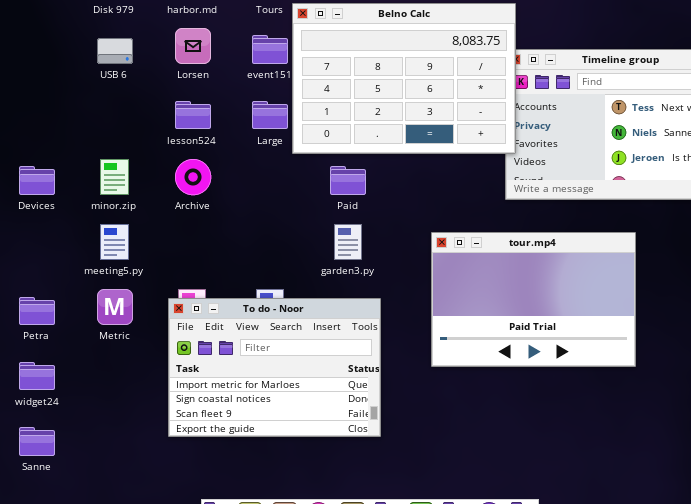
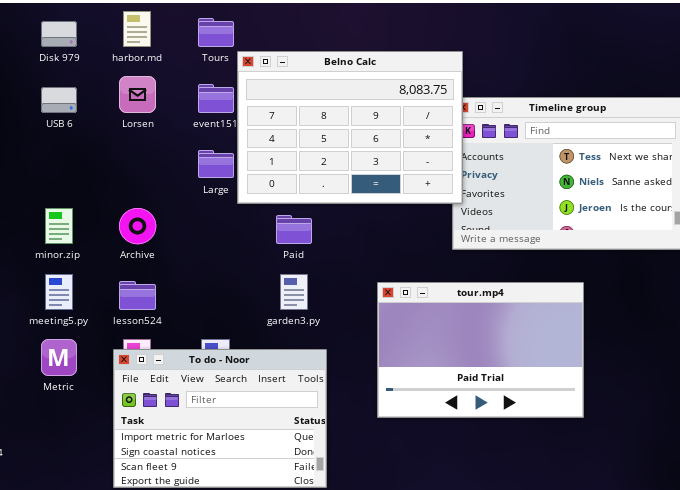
lesson524: [175,101,211,129] -> [119,281,156,310], moved

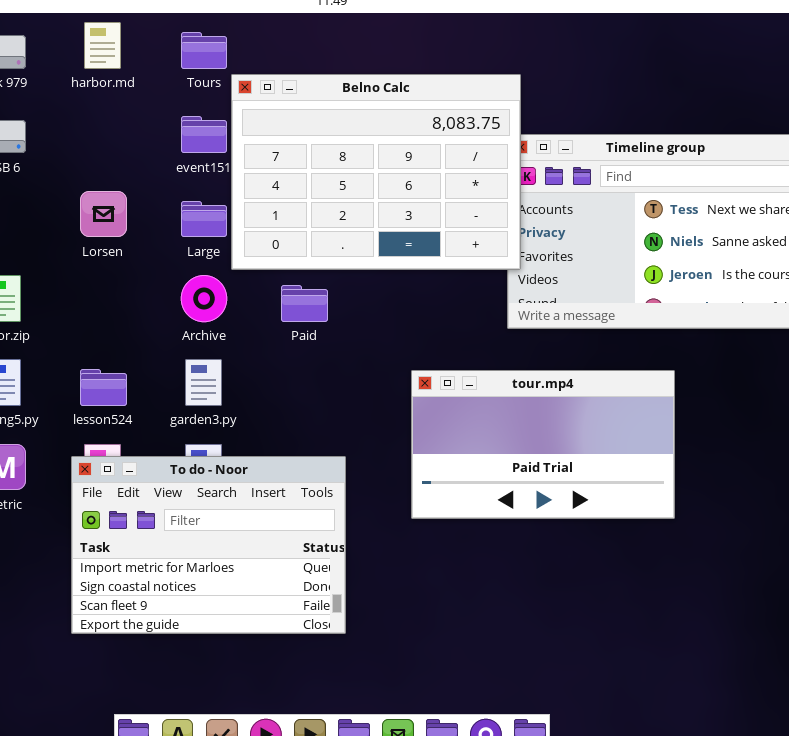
Lorsen: [119,76,156,113] -> [80,191,127,237], moved
Archive: [119,208,156,244] -> [181,275,227,322], moved
garden3.py: [280,274,308,310] -> [185,359,222,406], moved
tour.mp4: [377,282,584,418] -> [411,370,675,519], resized

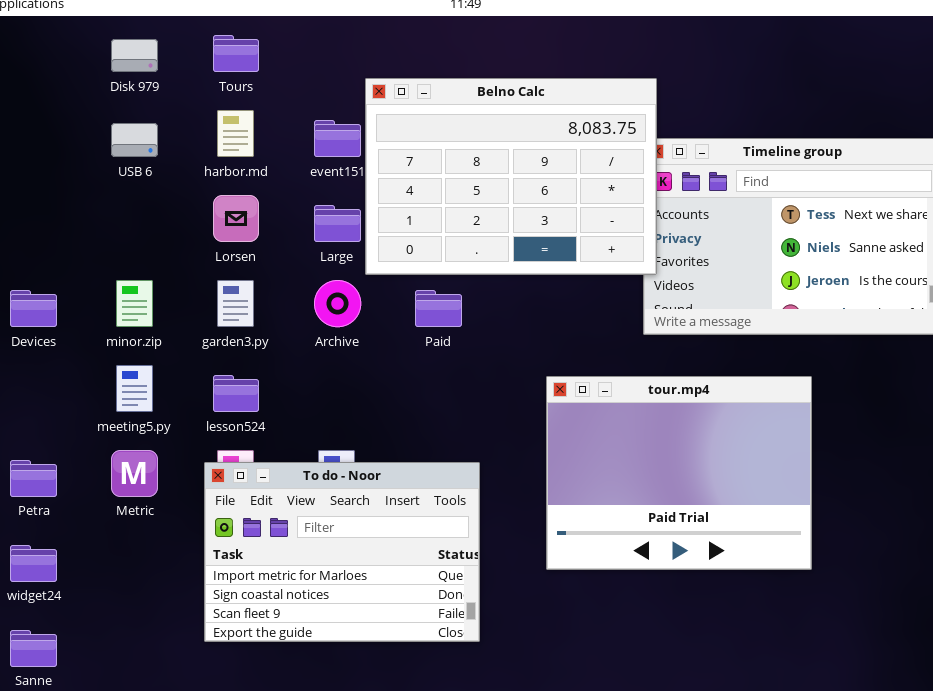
harbor.md: [84,22,121,69] -> [217,110,254,157], moved
Tours: [181,32,227,69] -> [213,35,259,72], moved
garden3.py: [185,359,222,406] -> [217,280,254,327], moved
tour.mp4: [411,370,675,519] -> [546,376,812,570], resized

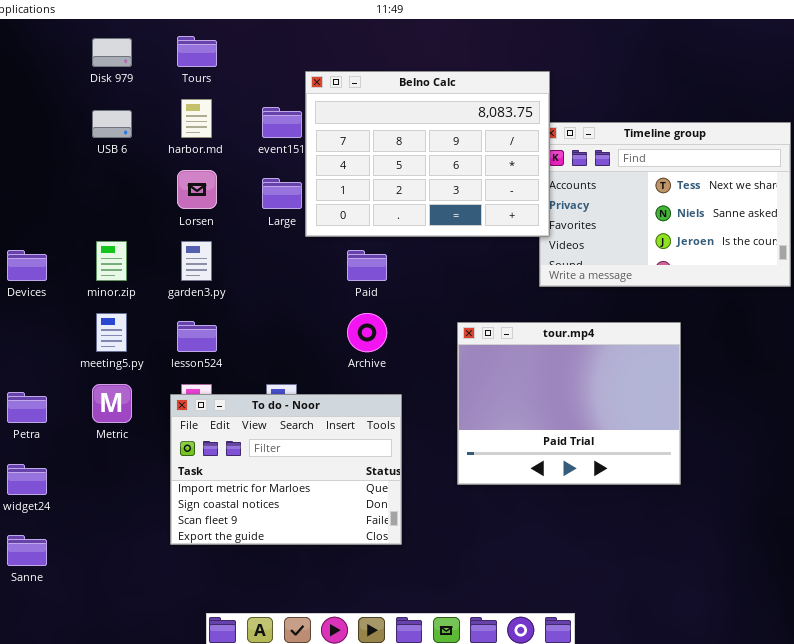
Archive: [314,280,361,327] -> [347,313,387,352], moved

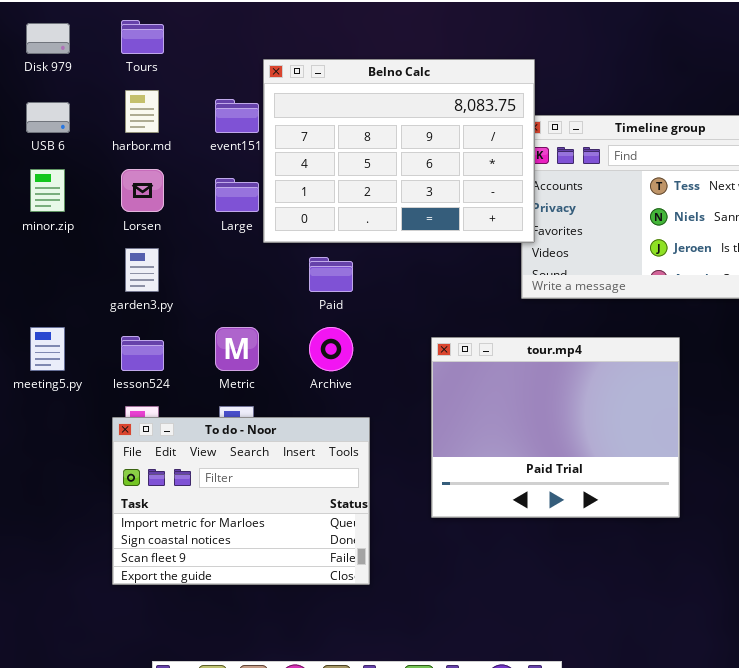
minor.zip: [96,241,127,281] -> [30,169,65,212], moved
Metric: [92,384,132,423] -> [215,327,259,371], moved

